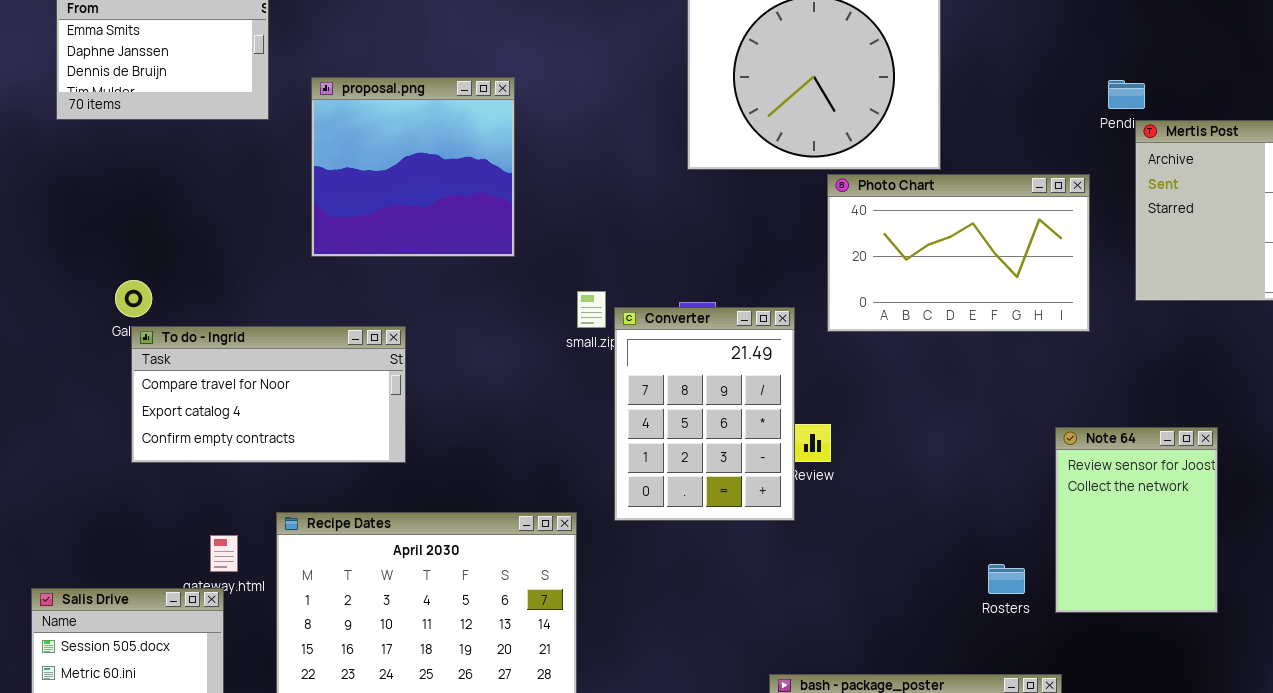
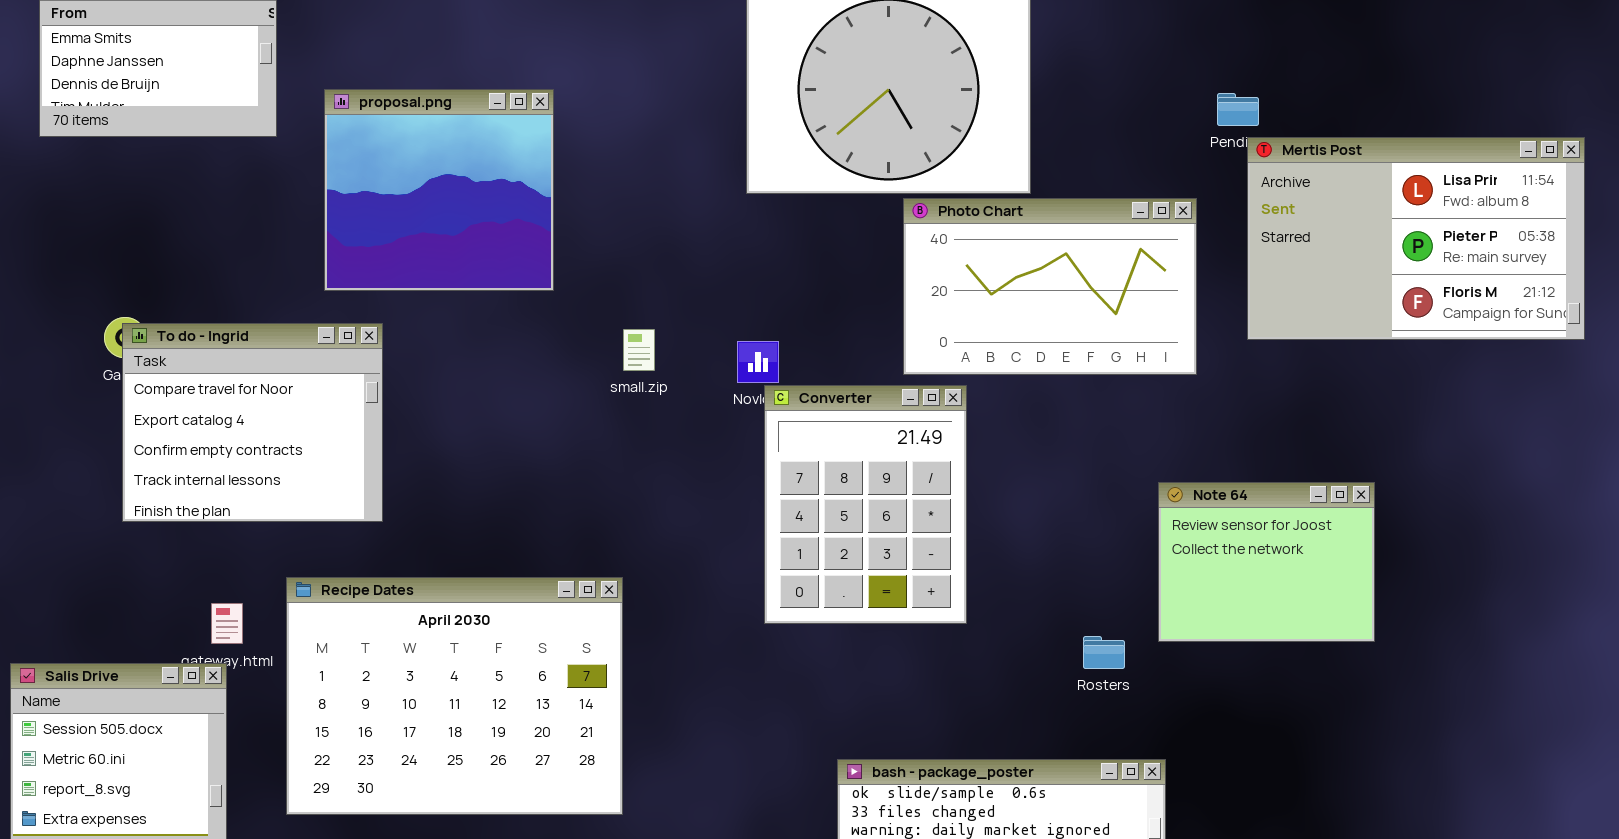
Converter: [614,307,795,521] -> [764,385,967,624], moved
To do - Ingrid: [131,326,406,463] -> [122,323,383,522], resized
Note 64: [1055,427,1218,613] -> [1158,482,1375,642], resized

